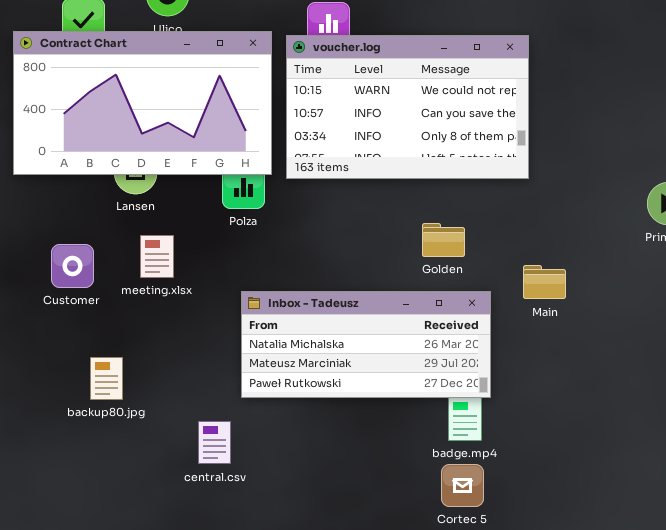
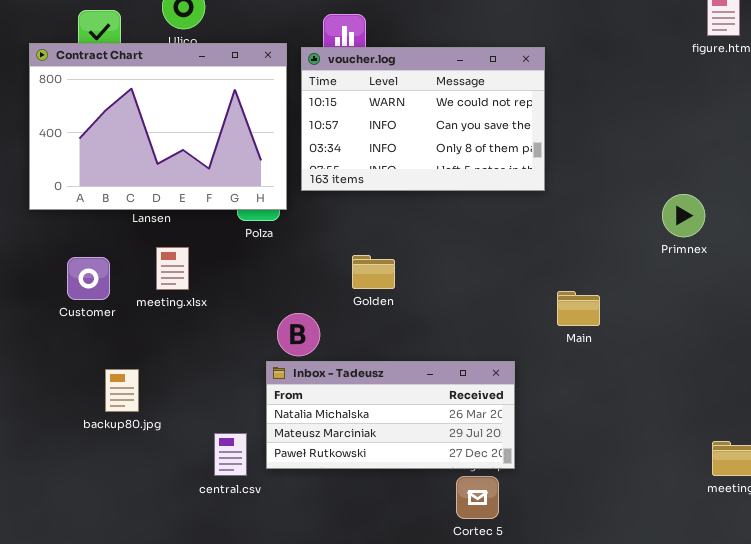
Contract Chart: [13,31,272,175] -> [29,43,287,210], resized
Golden: [422,223,465,257] -> [352,255,395,289], moved
Main: [523,265,566,299] -> [557,291,600,326], moved
Inbox - Tadeusz: [241,291,491,398] -> [266,361,515,469], moved

